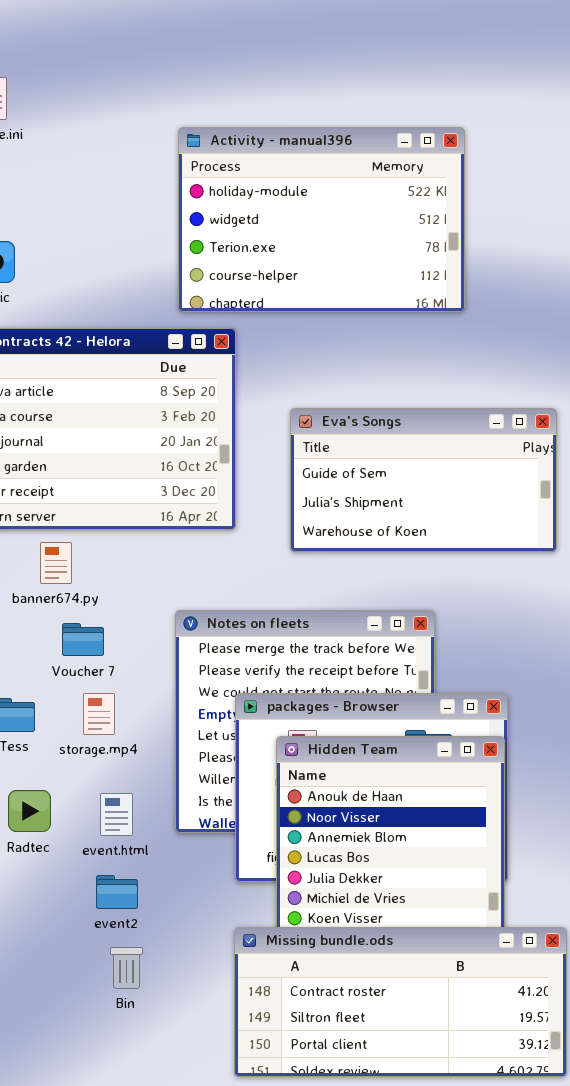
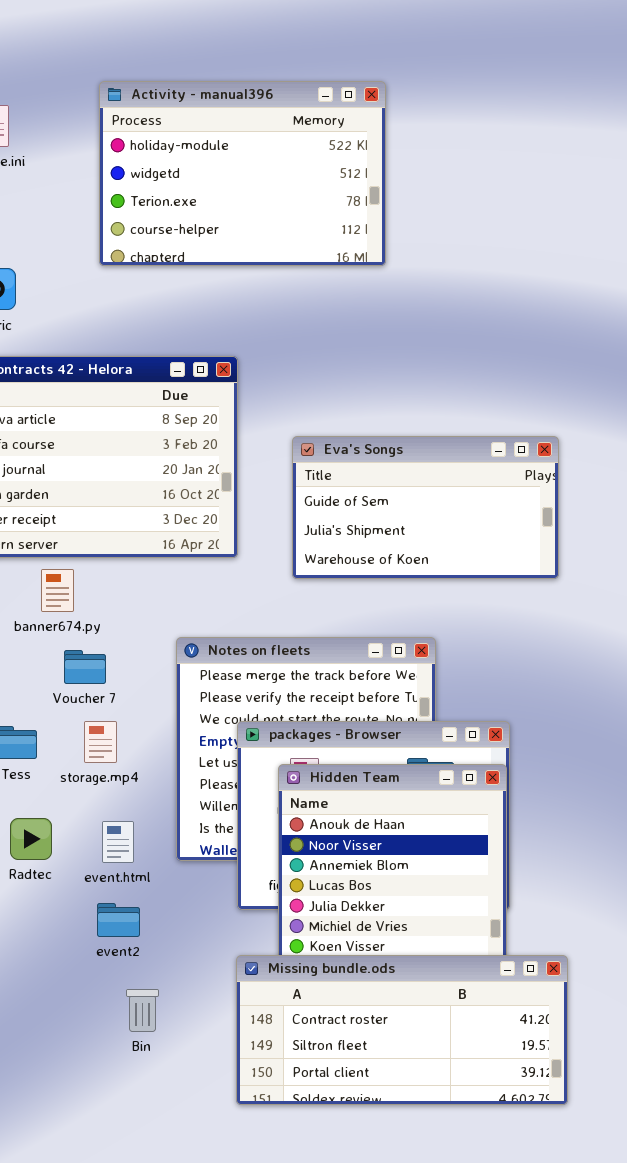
Activity - manual396: [178,127,465,312] -> [99,81,386,266], moved
Bin: [110,947,143,989] -> [126,989,159,1032], moved

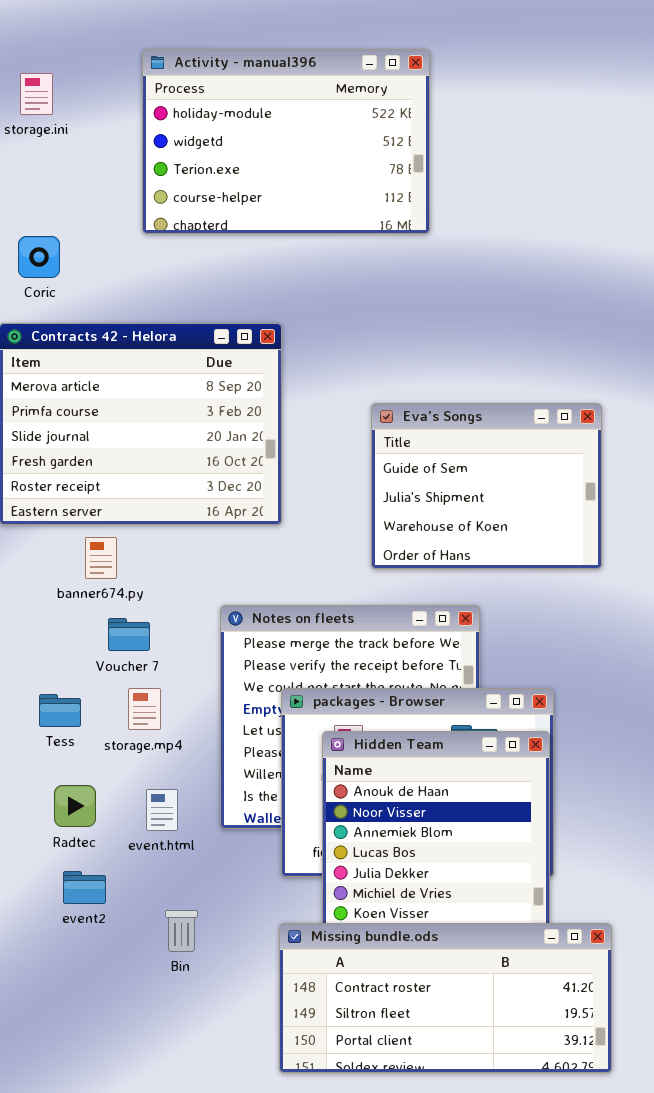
Eva's Songs: [292,436,559,579] -> [371,403,602,569], resized
event2: [97,903,140,937] -> [63,871,106,904], moved
Bin: [126,989,159,1032] -> [165,910,198,952], moved

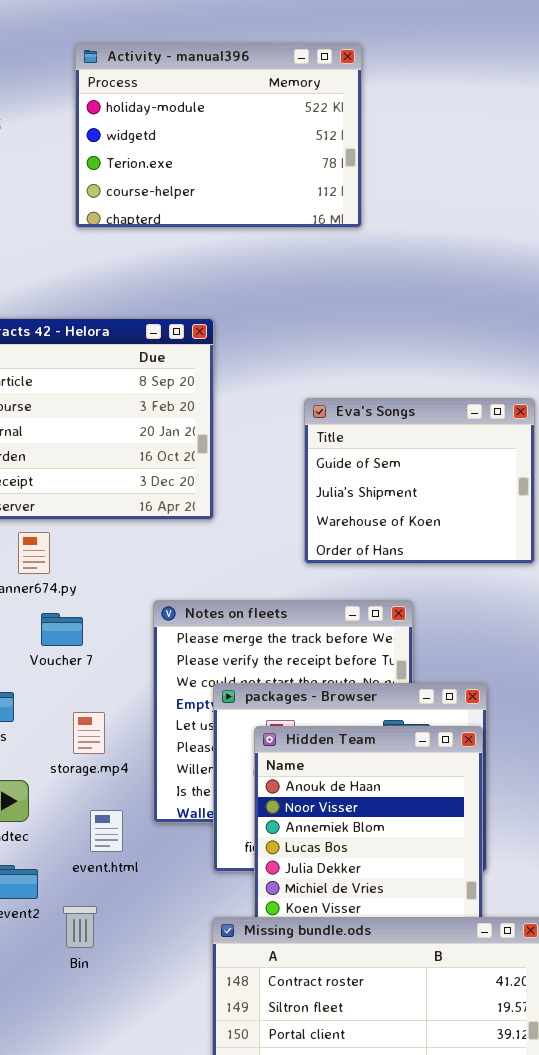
storage.mp4: [128,688,161,730] -> [73,712,105,754], moved
event.html: [146,789,178,831] -> [90,810,123,852], moved
Bin: [165,910,198,952] -> [63,906,97,948], moved

